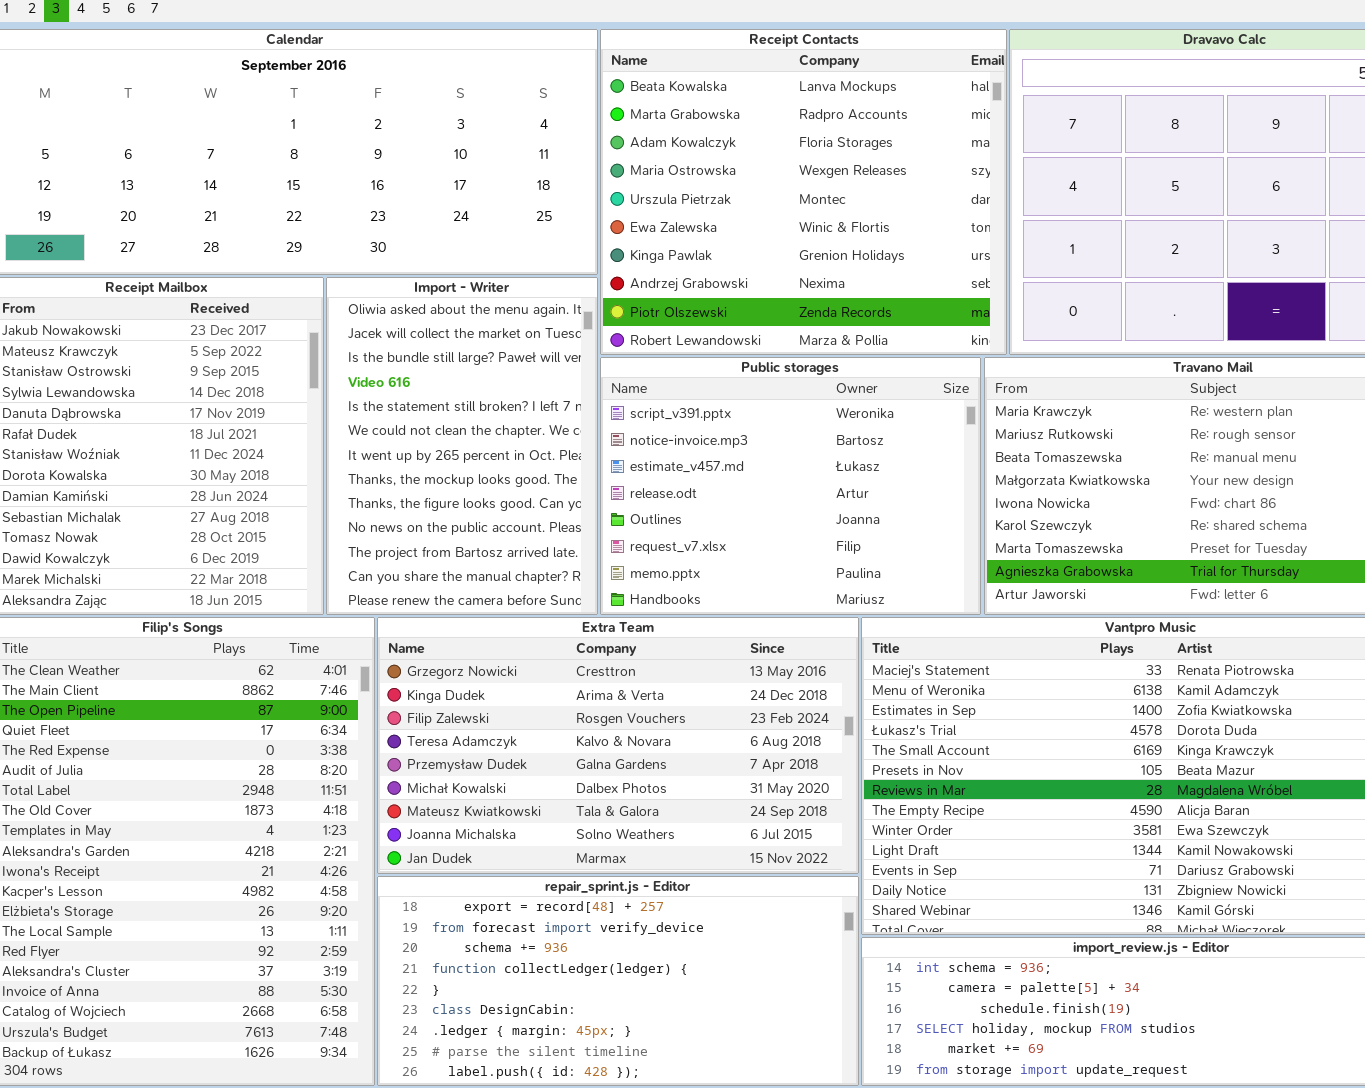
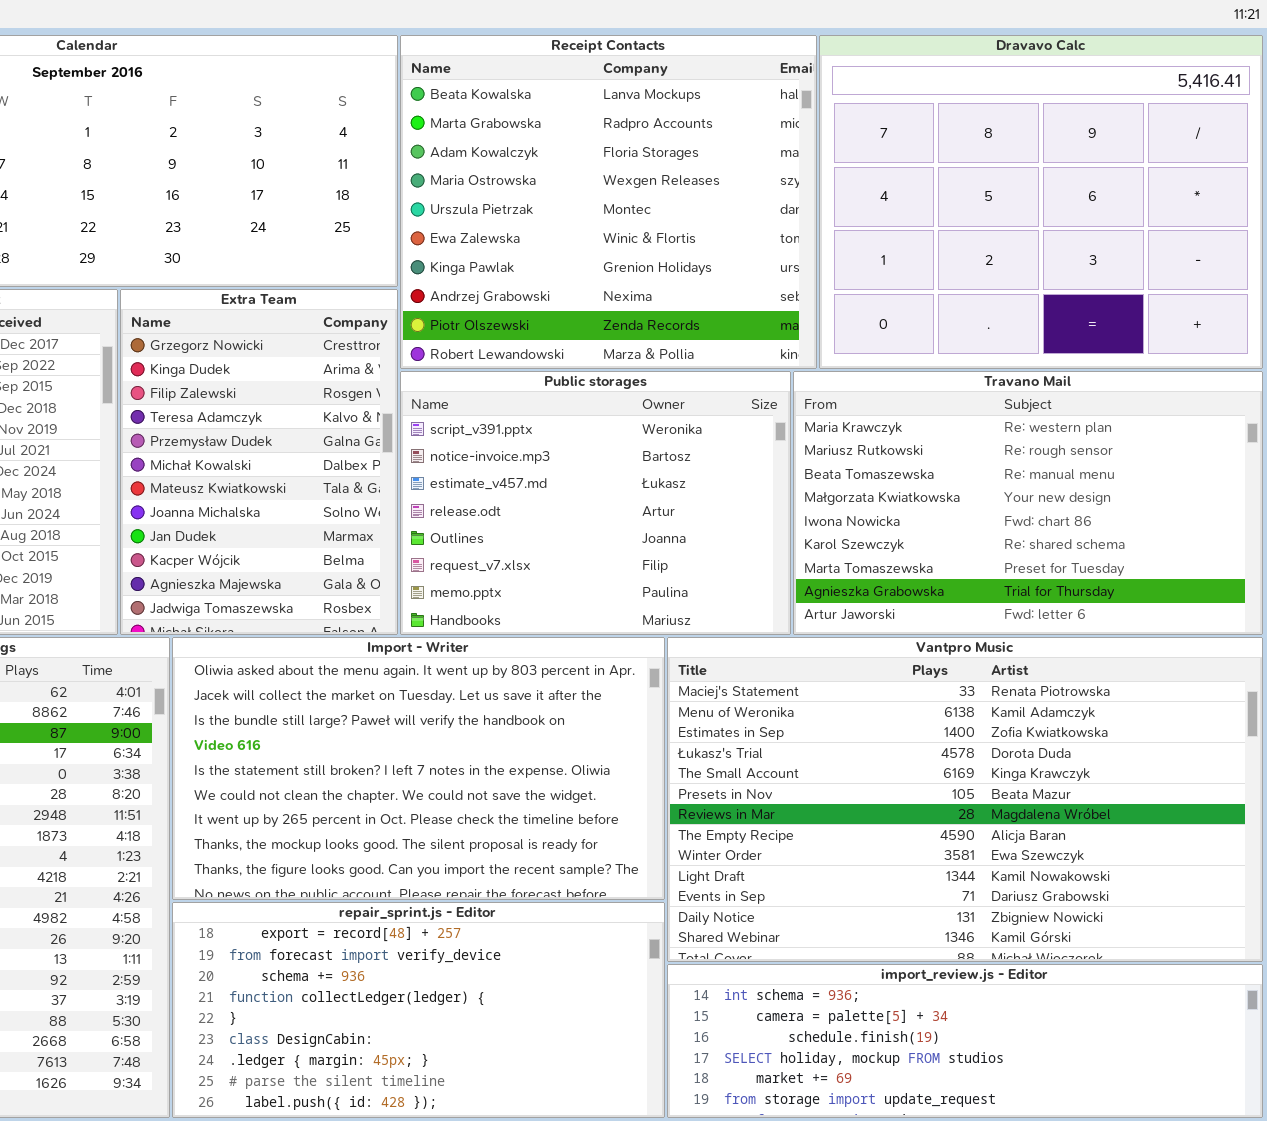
Import - Writer: [326,277,598,615] -> [172,637,665,900], moved, resized
Extra Team: [377,617,859,874] -> [120,289,398,635], moved, resized

